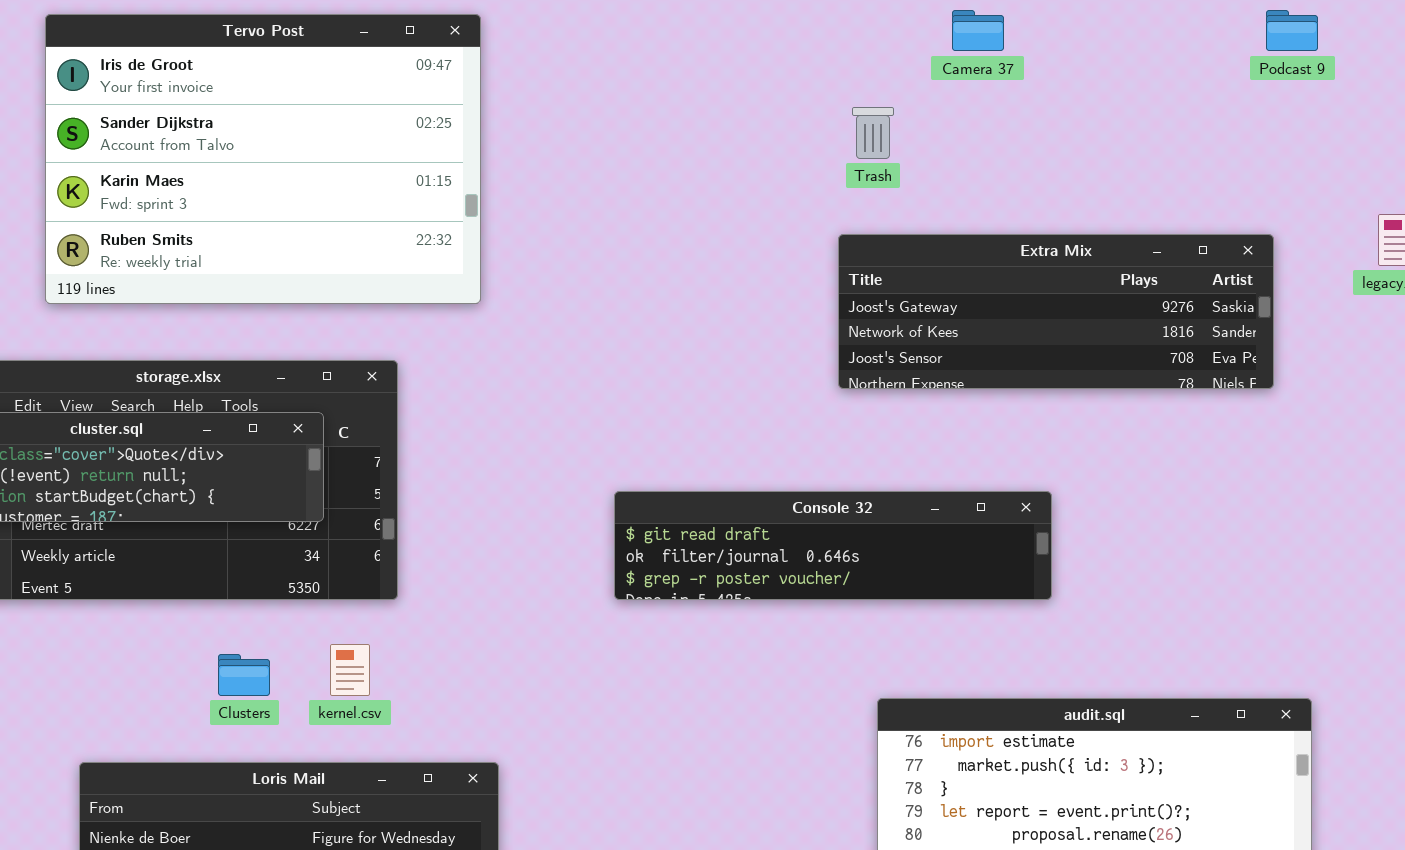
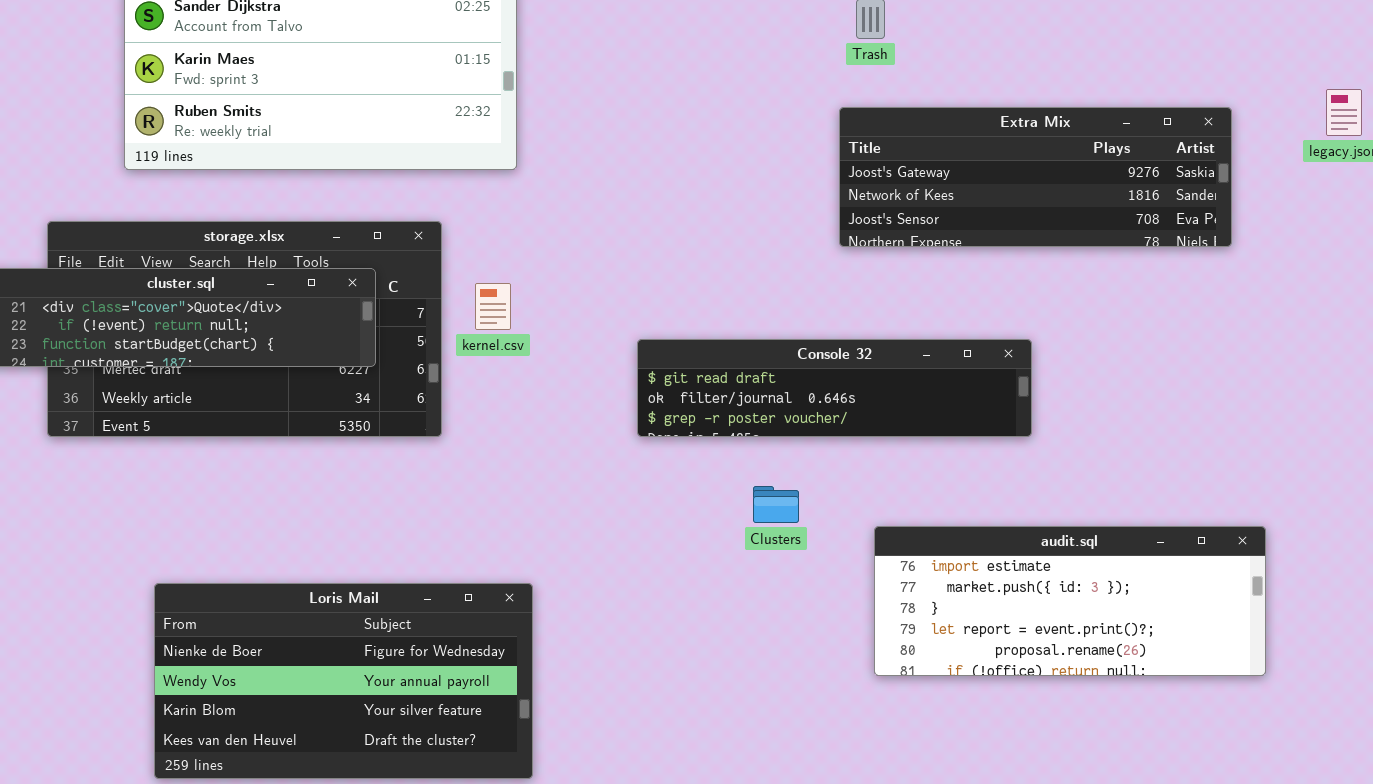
kernel.csv: [330,644,370,696] -> [475,283,511,330], moved
Clusters: [218,654,270,696] -> [753,486,799,523], moved

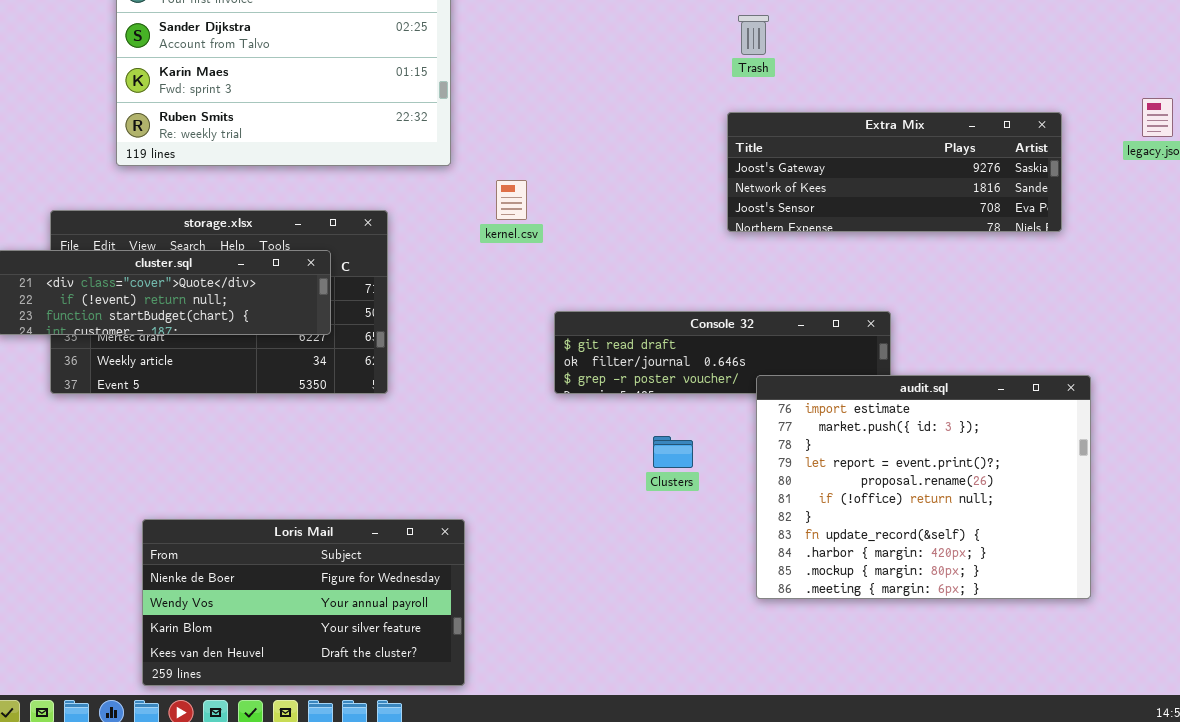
kernel.csv: [475,283,511,330] -> [496,180,527,220], moved
audit.sql: [874,526,1266,676] -> [756,375,1091,599], resized

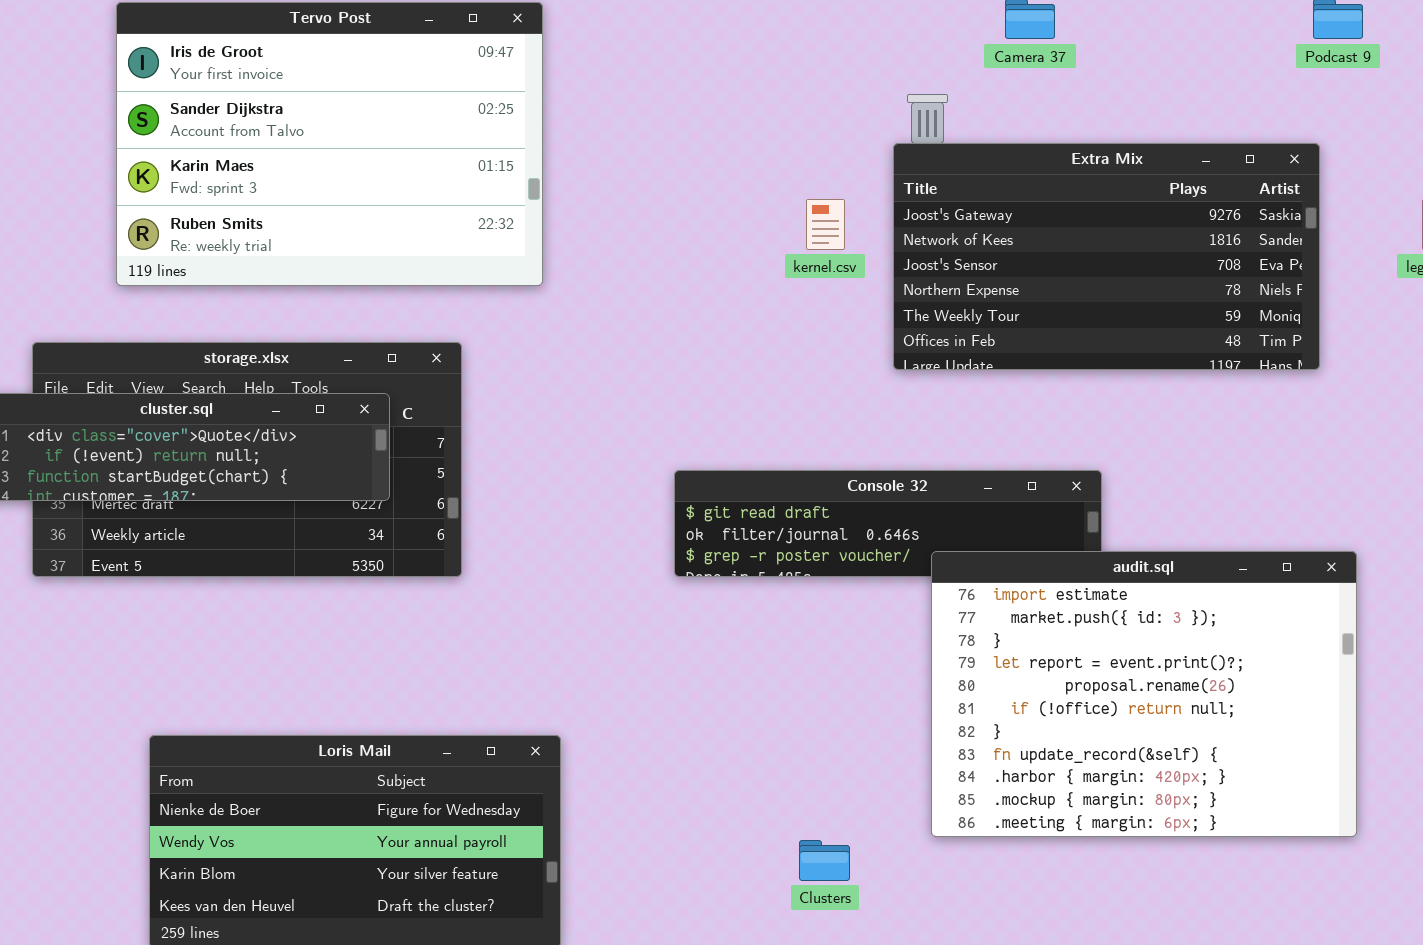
Extra Mix: [727,112,1062,232] -> [893,143,1320,370], resized
kernel.csv: [496,180,527,220] -> [806,199,845,250], moved
Clusters: [653,436,693,468] -> [799,840,850,881], moved

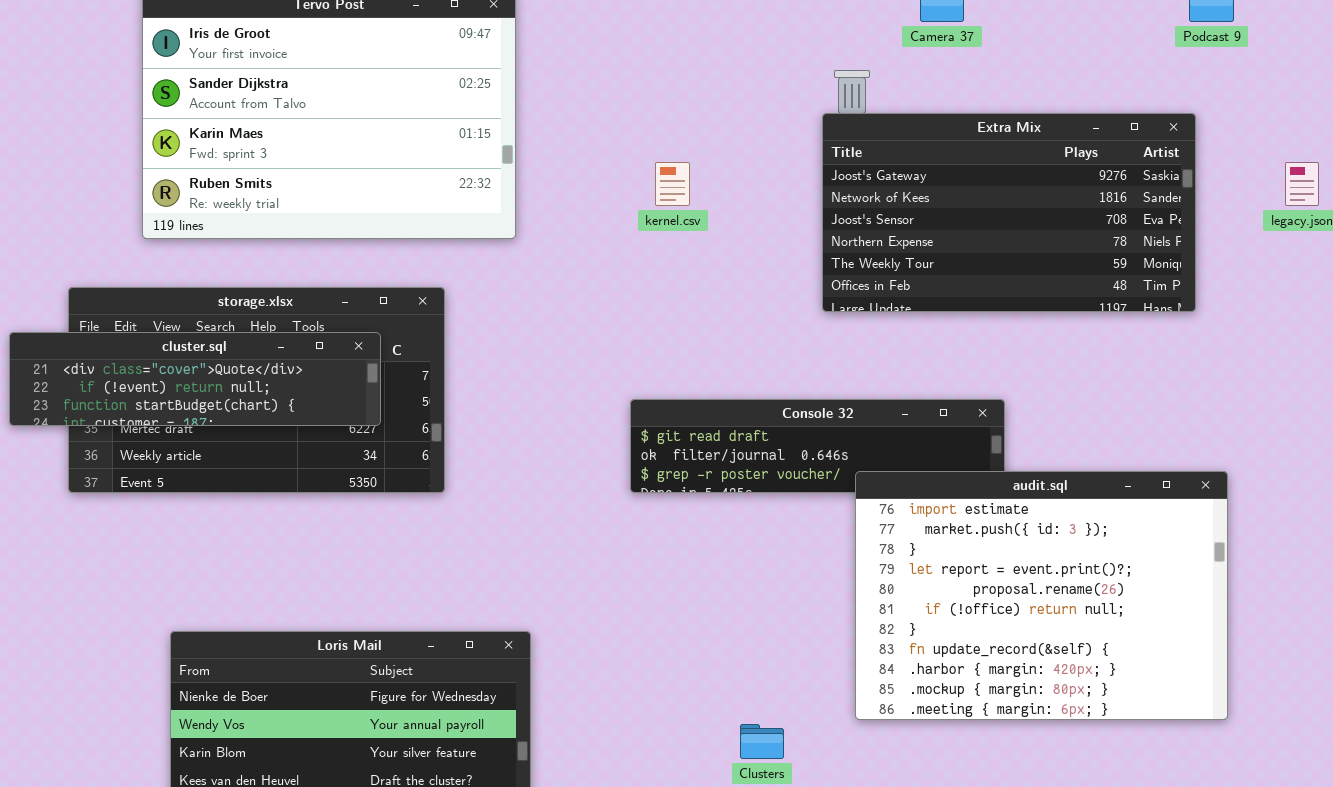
kernel.csv: [806,199,845,250] -> [655,162,690,206], moved

